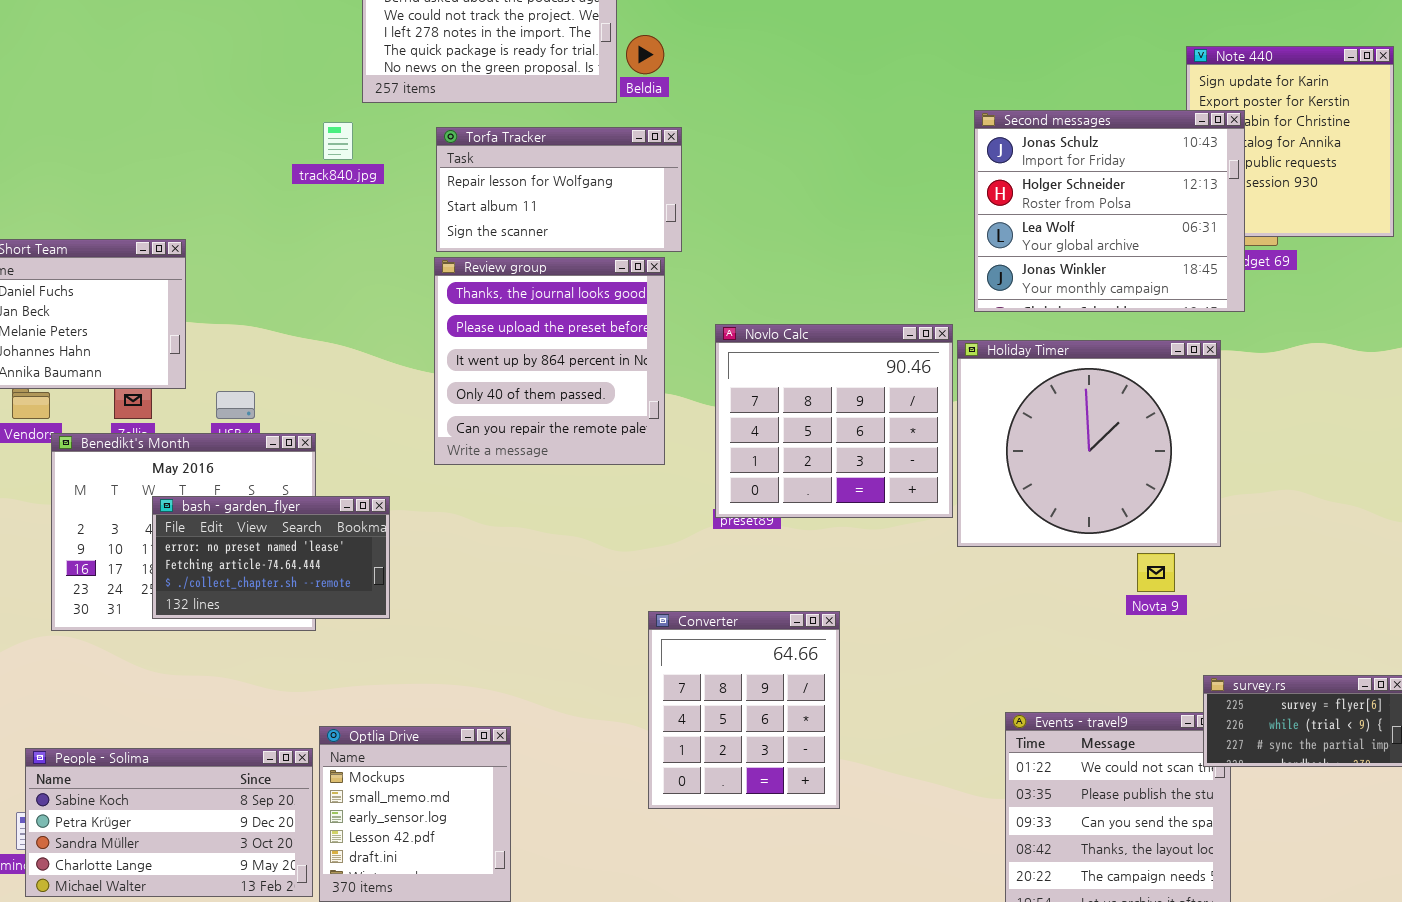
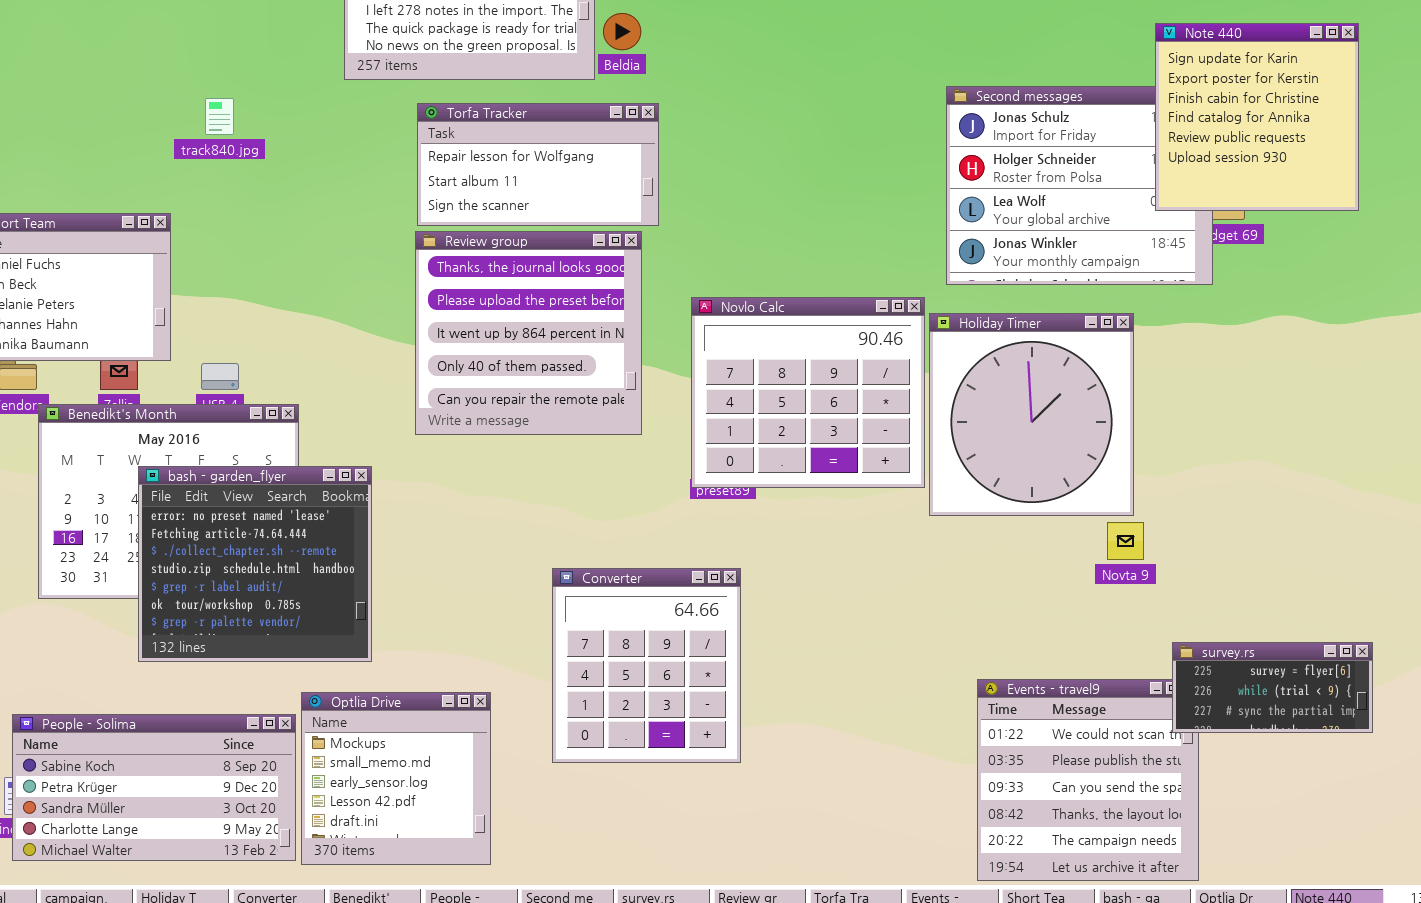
Note 440: [1186,46,1394,237] -> [1155,23,1359,211], raised
track840.jpg: [323,122,353,160] -> [205,98,234,135], moved
Holiday Timer: [957,340,1221,547] -> [929,313,1134,516], resized
bash - garden_flyer: [152,496,390,619] -> [138,466,372,662], resized
Converter: [648,611,840,809] -> [552,568,741,763], moved

